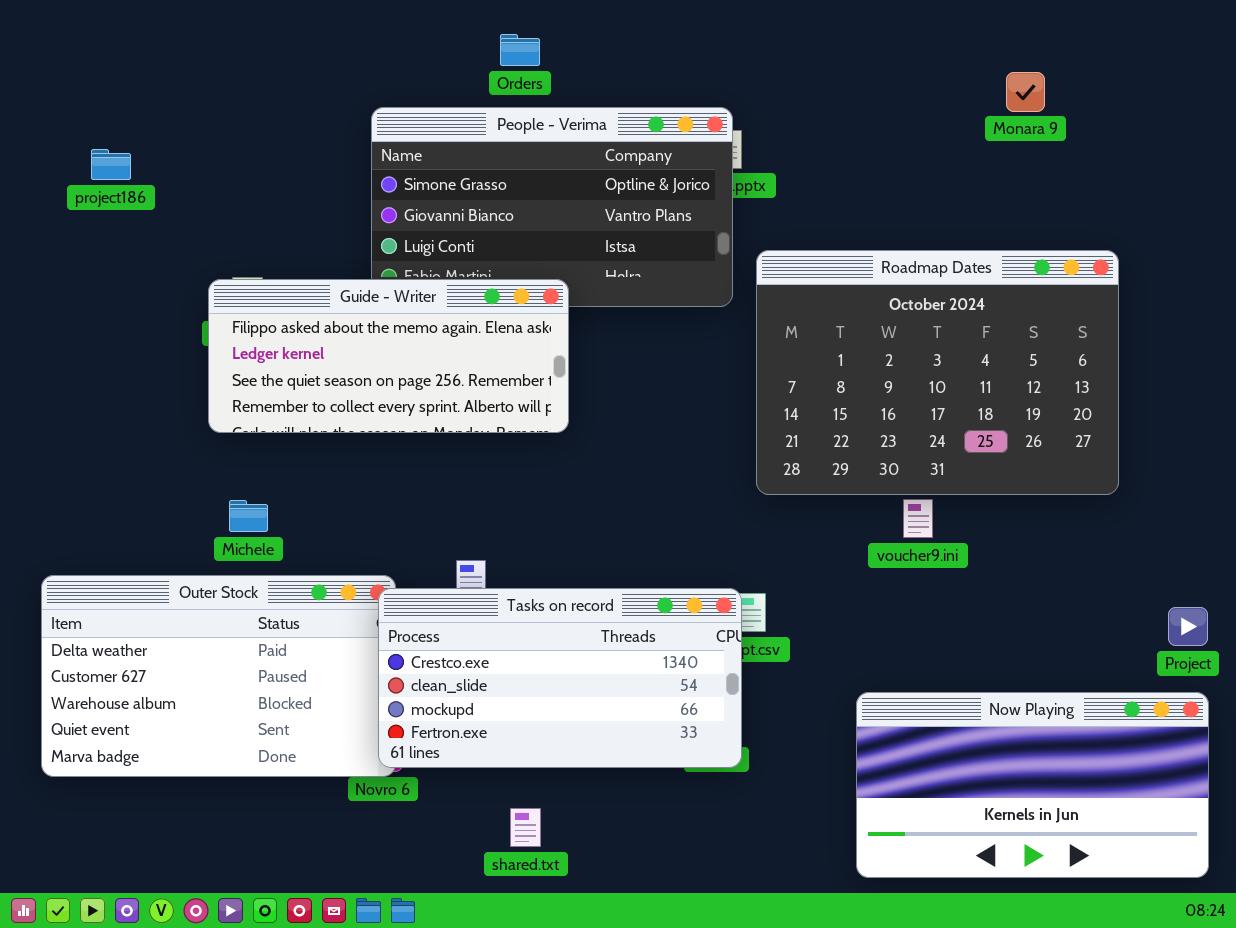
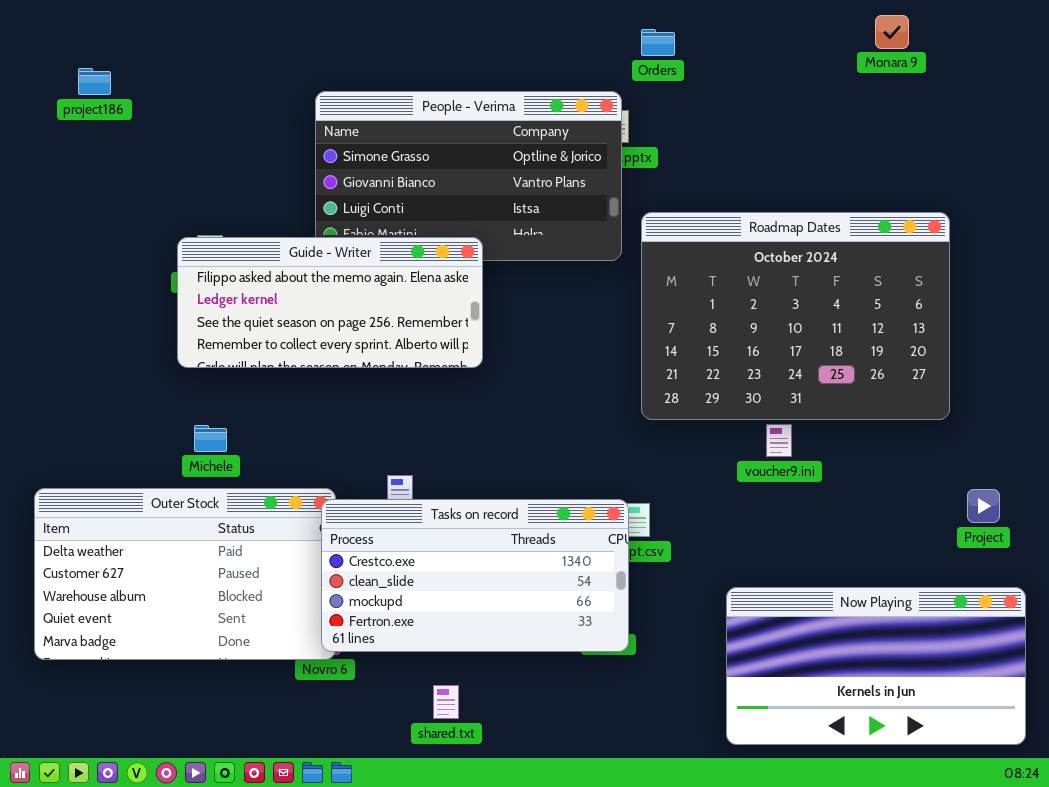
Orders: [500,34,540,66] -> [641,29,675,56], moved
Monara 9: [1006,72,1045,112] -> [875,15,909,49], moved
project186: [91,149,131,180] -> [78,68,111,95], moved
Project: [1168,607,1208,646] -> [967,489,1000,523], moved

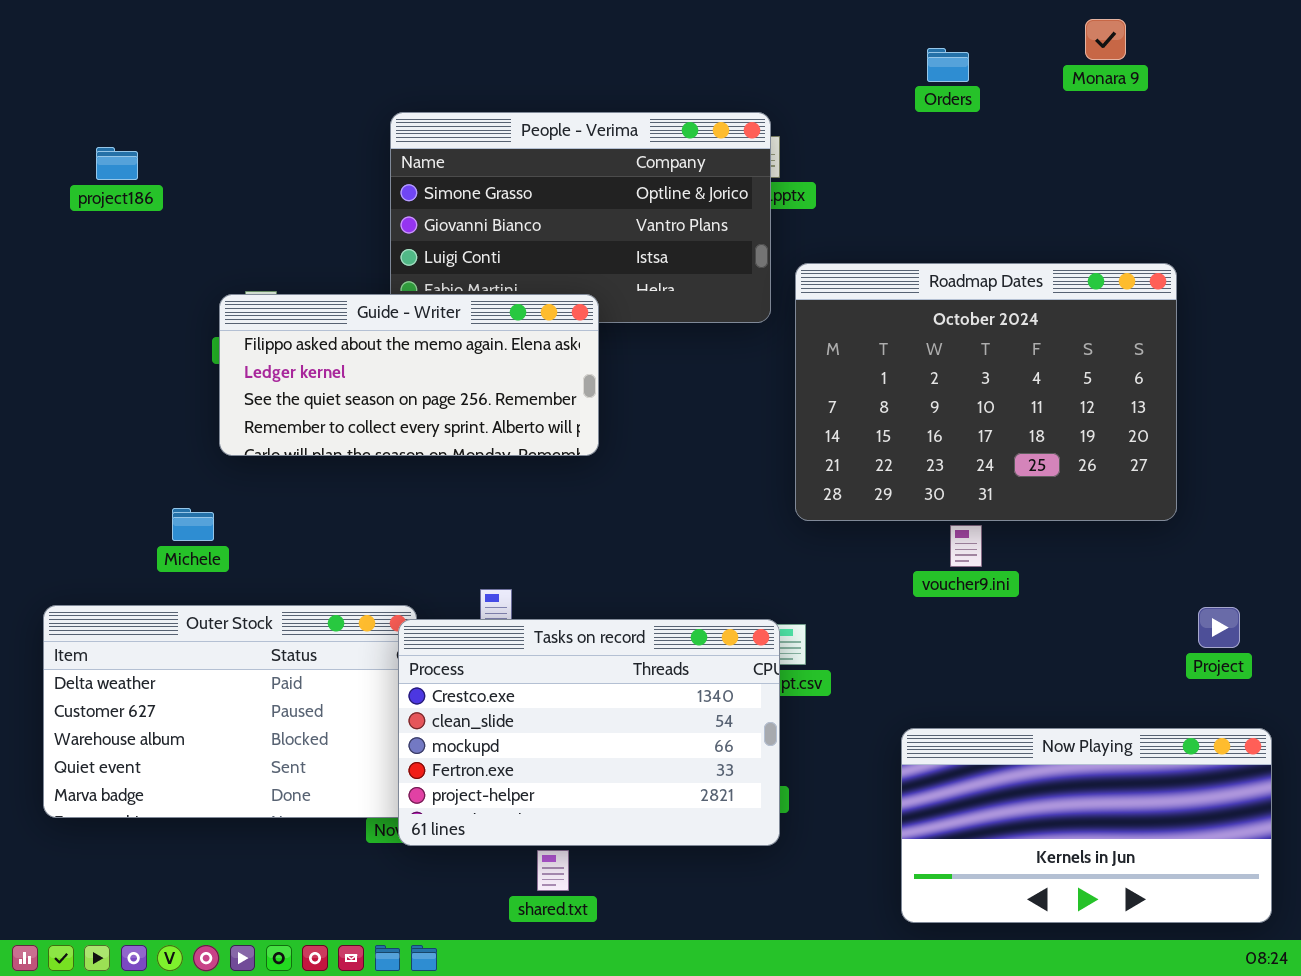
Orders: [641,29,675,56] -> [927,48,969,82], moved
project186: [78,68,111,95] -> [96,147,138,180], moved
Michele: [194,425,227,452] -> [172,508,214,541], moved
Tasks on record: [321,499,629,652] -> [398,619,780,846], resized

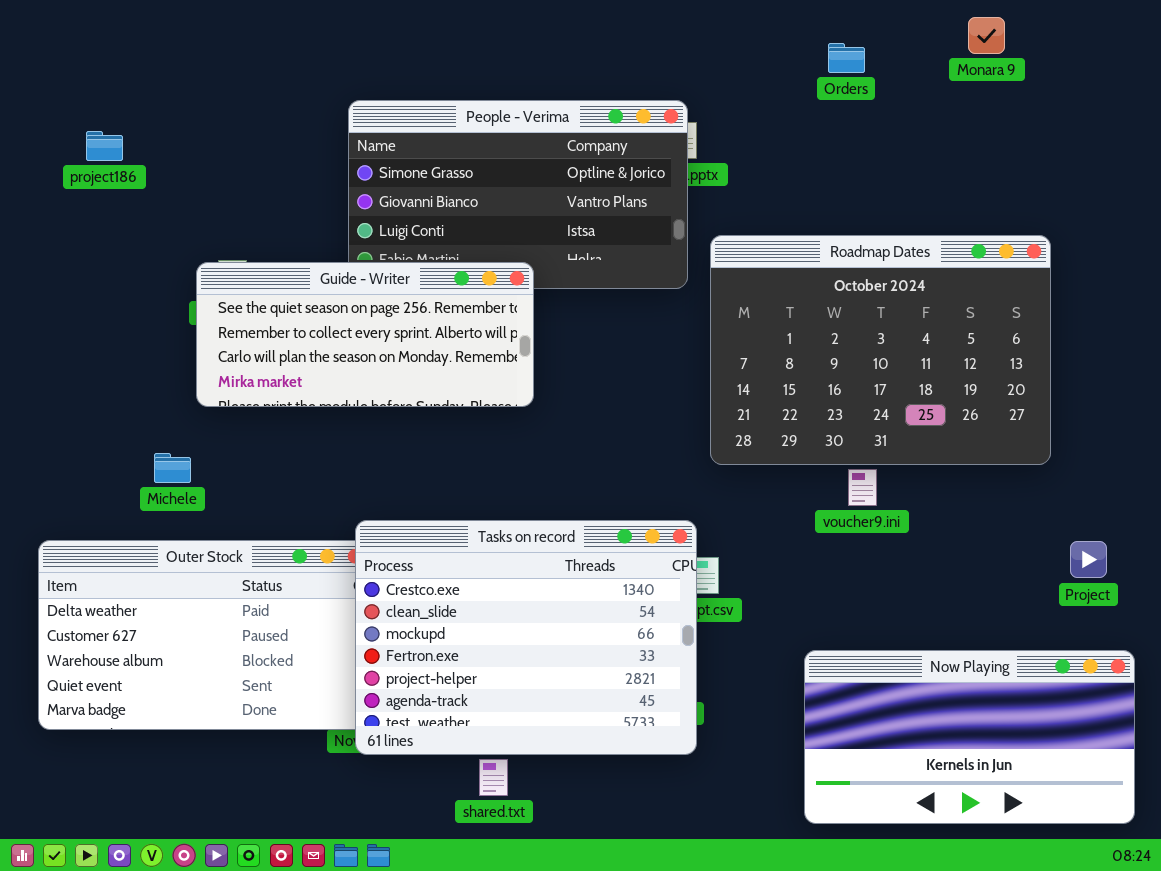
Guide - Writer: [219,294,599,456] -> [196,262,534,407], scrolled down 2 rows
Tasks on record: [398,619,780,846] -> [355,520,697,755], resized

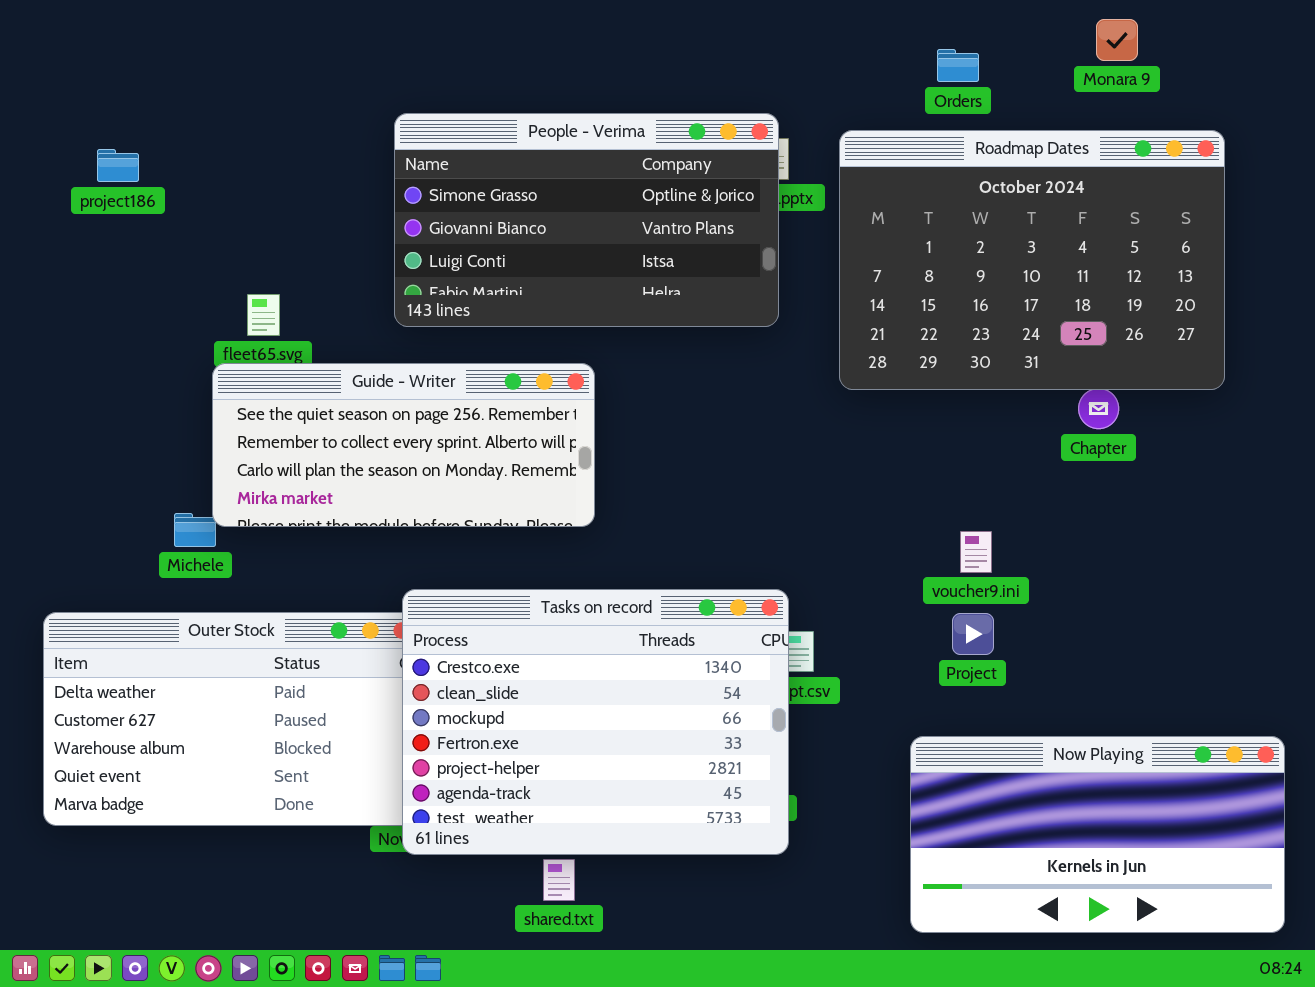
Roadmap Dates: [710,235,1051,465] -> [839,130,1225,390], moved
Guide - Writer: [196,262,534,407] -> [212,363,595,527], moved
Project: [1070,541,1107,578] -> [952,613,994,655], moved

